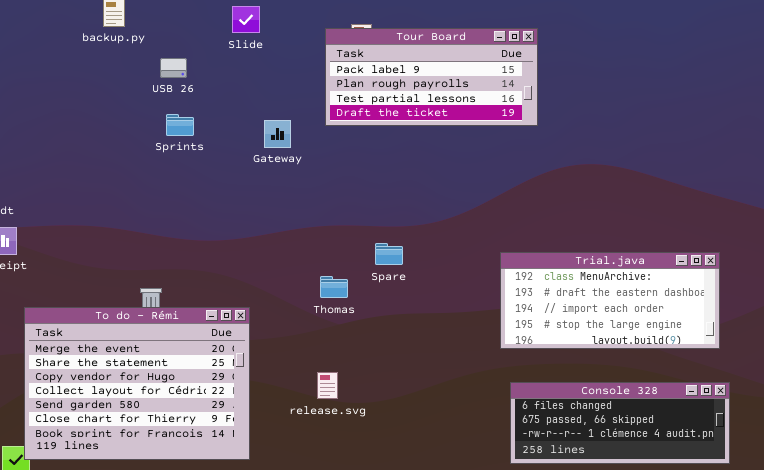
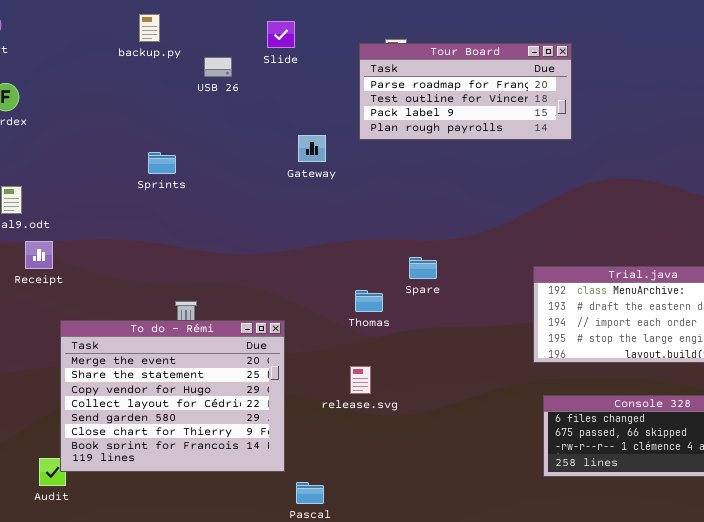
Tour Board: [325,28,538,126] -> [359,43,572,140], scrolled up 2 rows
USB 26: [160,58,187,78] -> [204,57,232,77], moved
Sprints: [166,114,194,136] -> [148,152,176,174], moved
release.svg: [317,372,338,399] -> [350,366,371,394], moved

